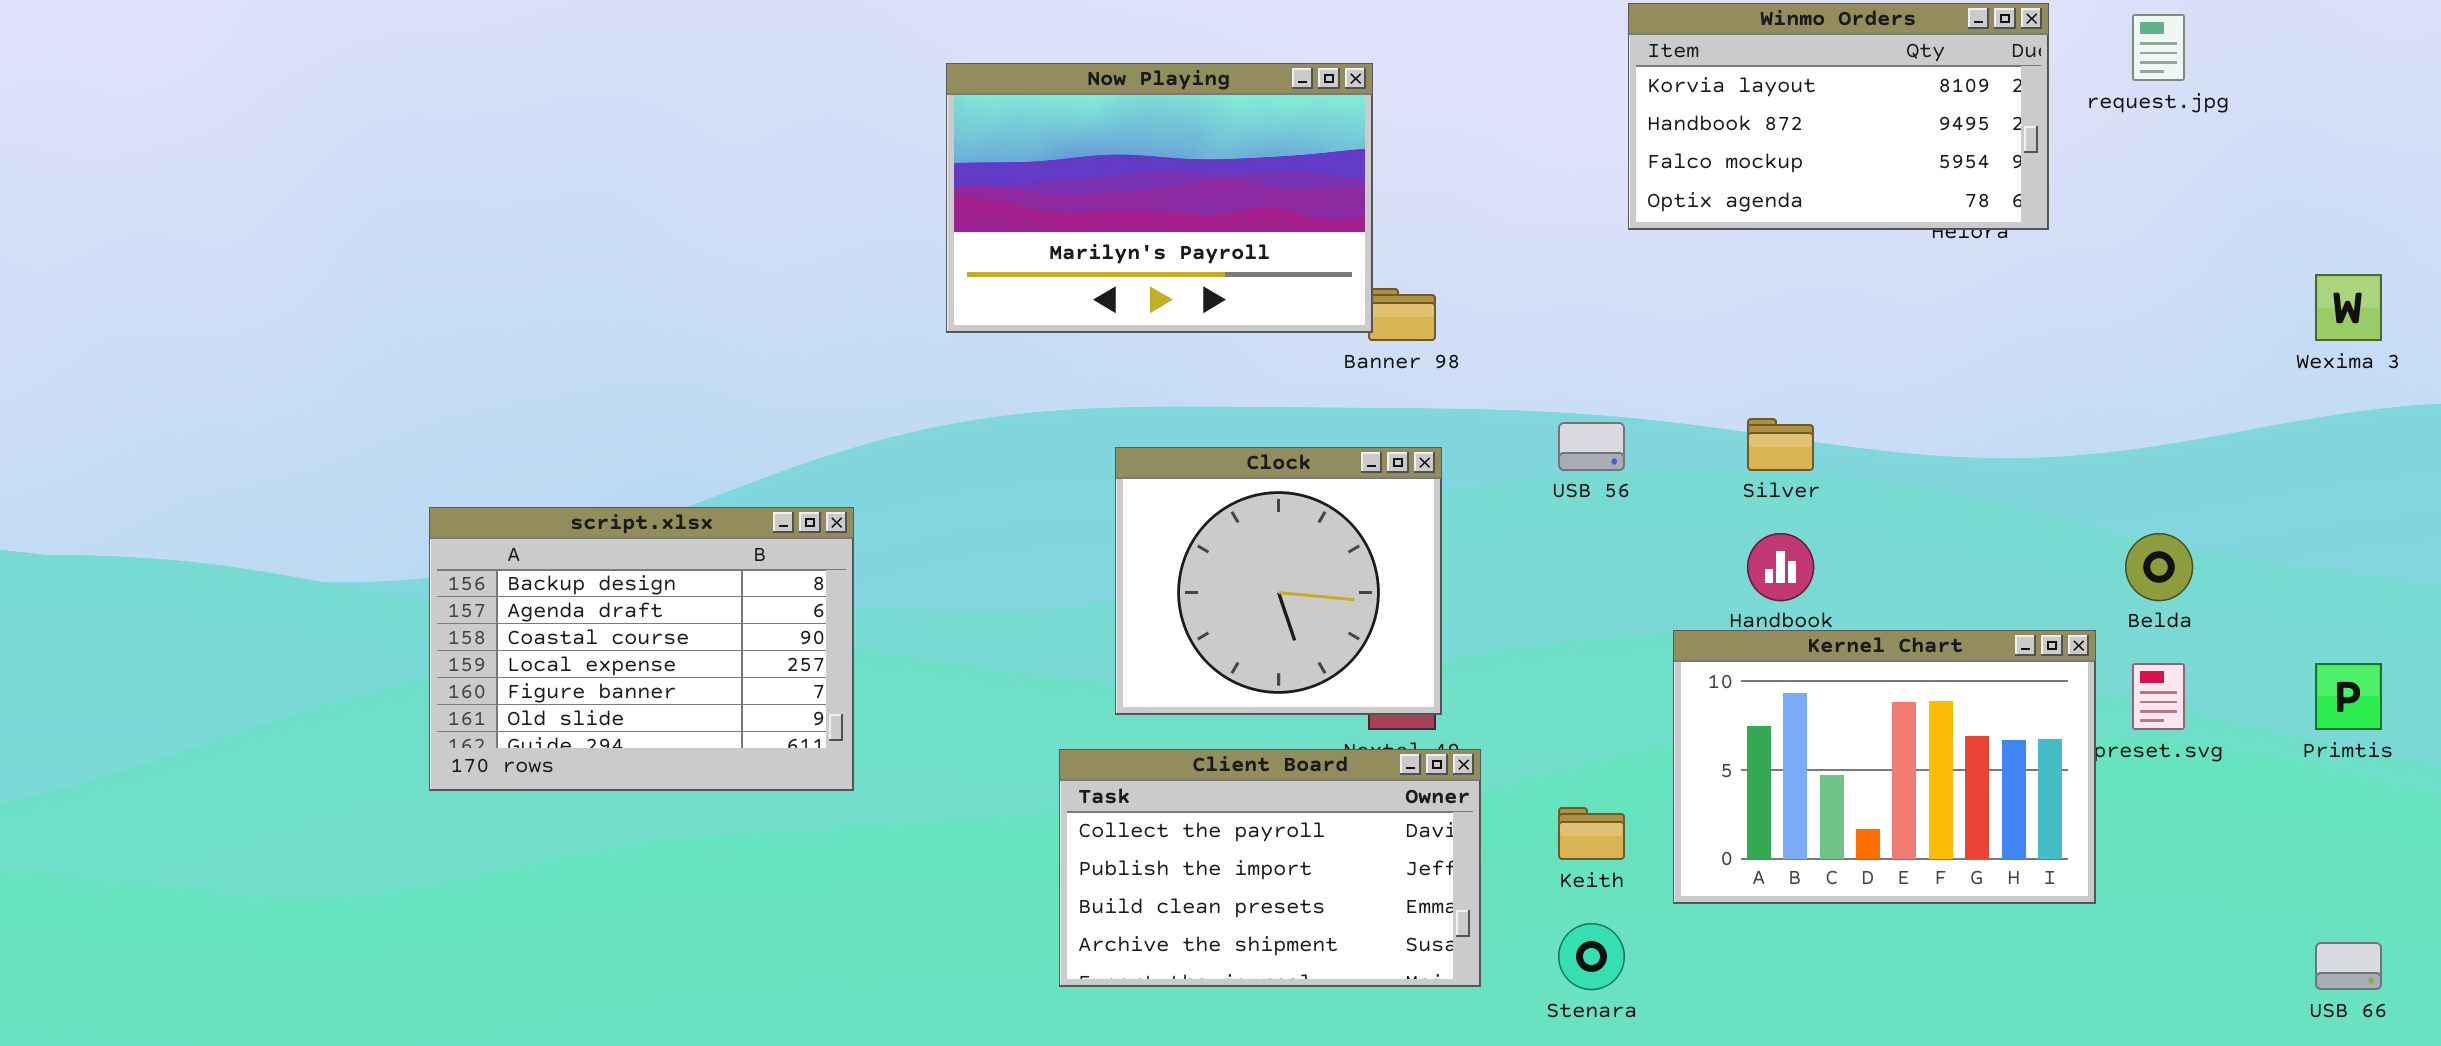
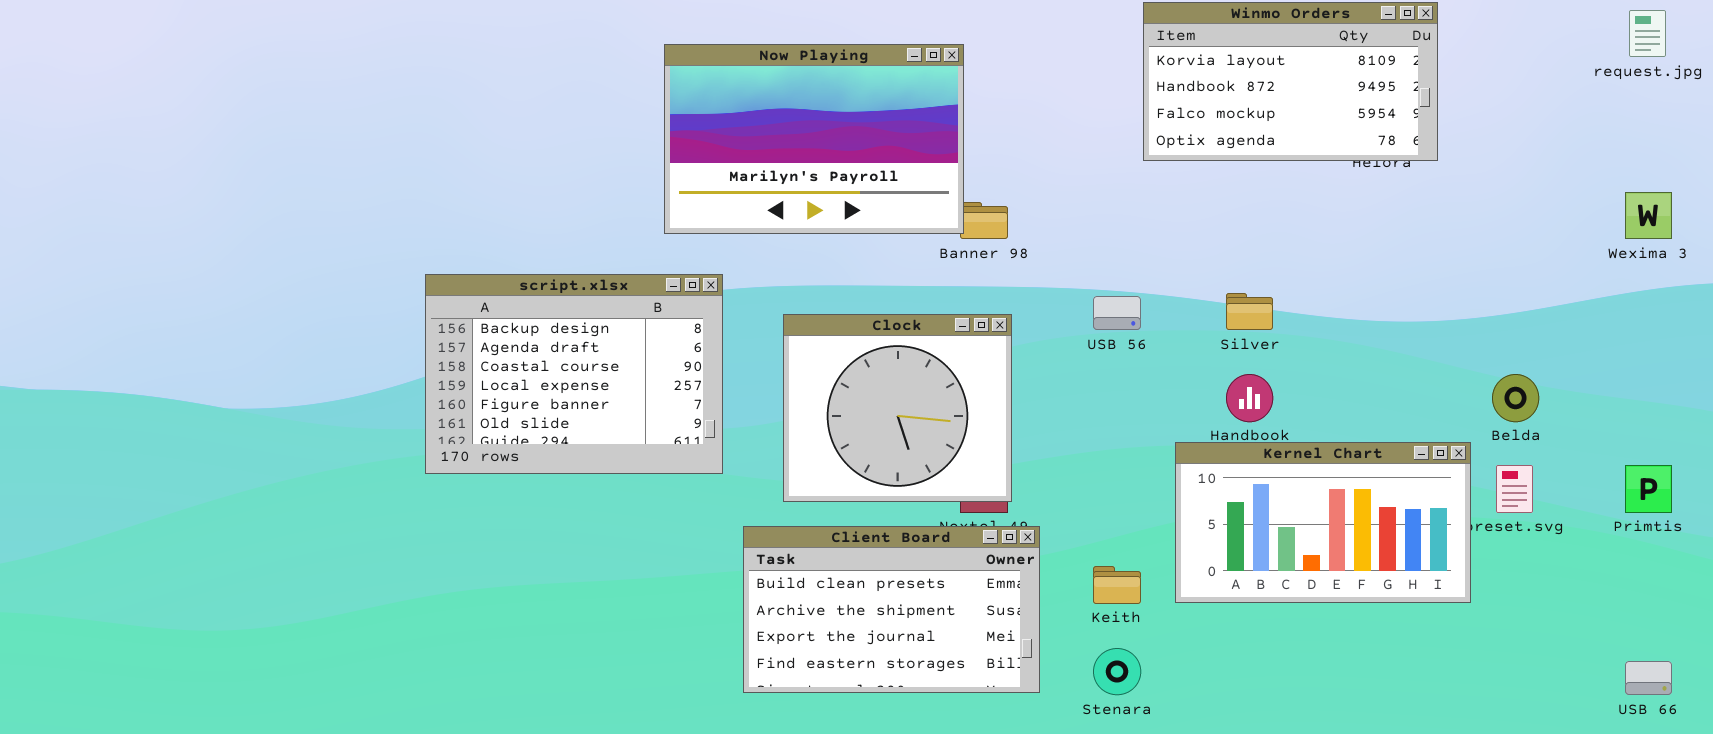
request.jpg: [2132,14,2185,81] -> [1629,10,1666,57], moved
script.xlsx: [429,507,854,791] -> [425,274,723,474], moved
Kernel Chart: [1673,630,2096,904] -> [1175,442,1471,603], resized
Client Board: [1059,749,1481,987] -> [743,526,1040,693], scrolled down 2 rows

